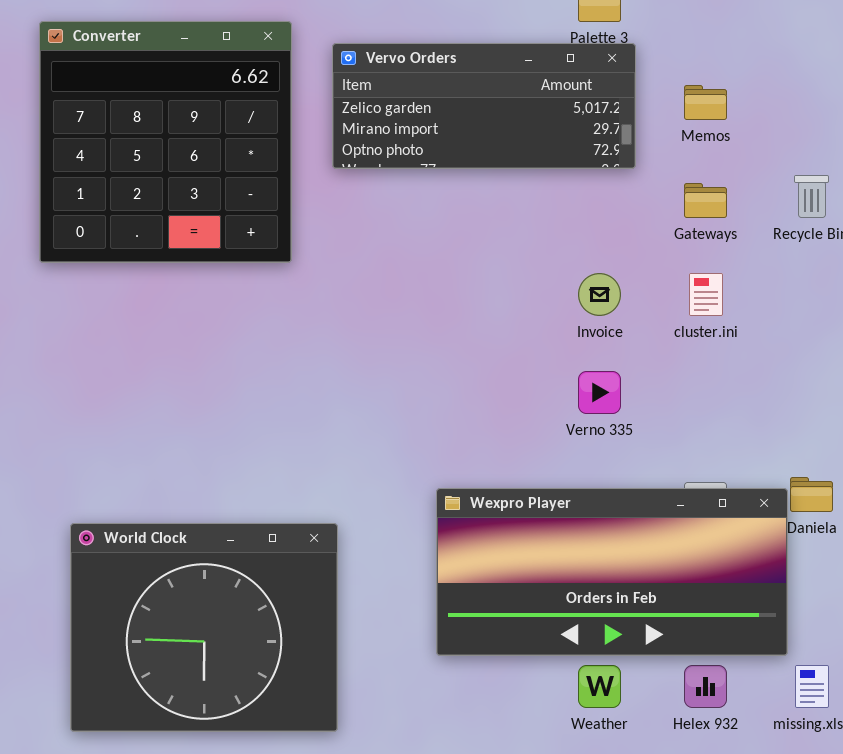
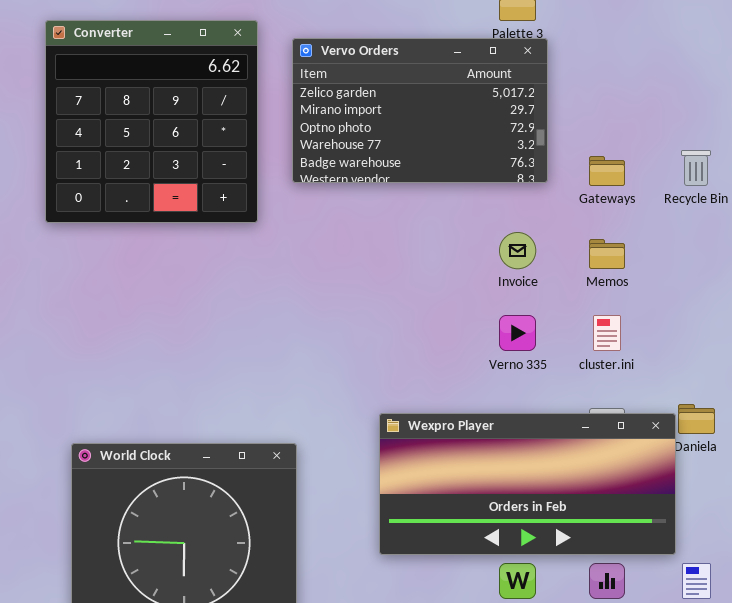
Vervo Orders: [332,43,636,169] -> [292,38,548,183], resized
Memos: [684,85,727,120] -> [589,239,625,269], moved
cluster.ini: [689,273,723,316] -> [593,315,621,351], moved

